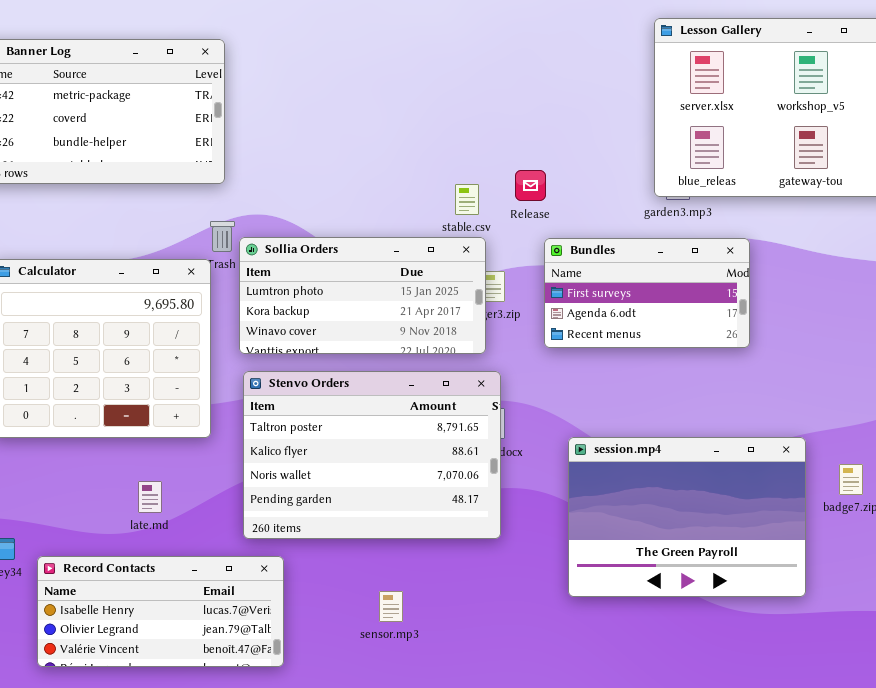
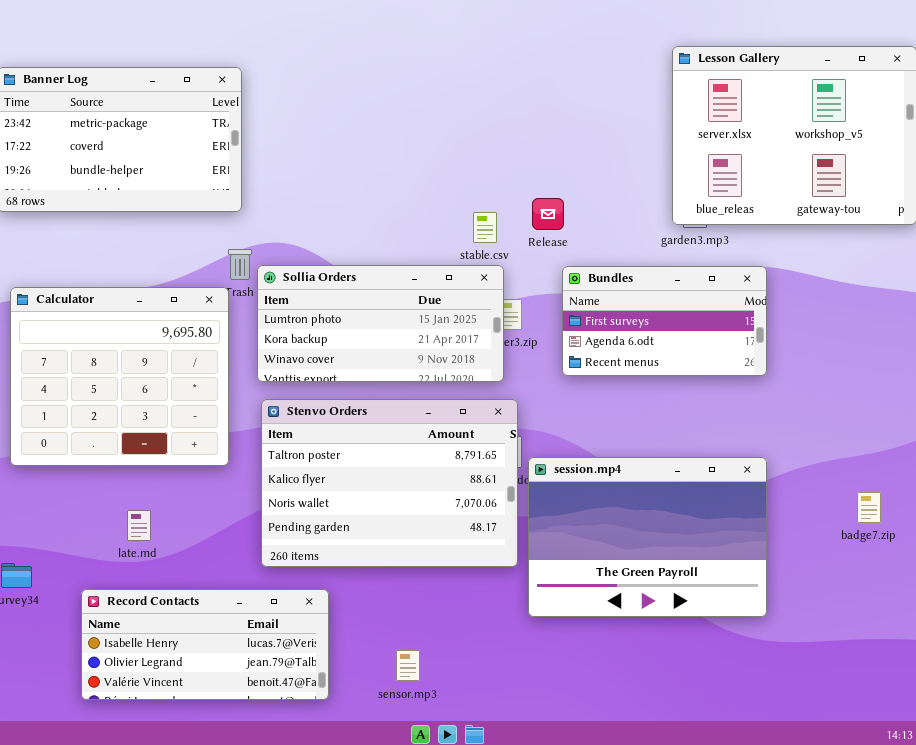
session.mp4: [568,437,806,597] -> [528,457,767,617], moved
late.md: [138,481,162,513] -> [127,510,151,541], moved
Record Contacts: [37,556,284,667] -> [81,589,329,700], moved
sensor.mp3: [379,591,403,622] -> [396,650,420,681], moved

